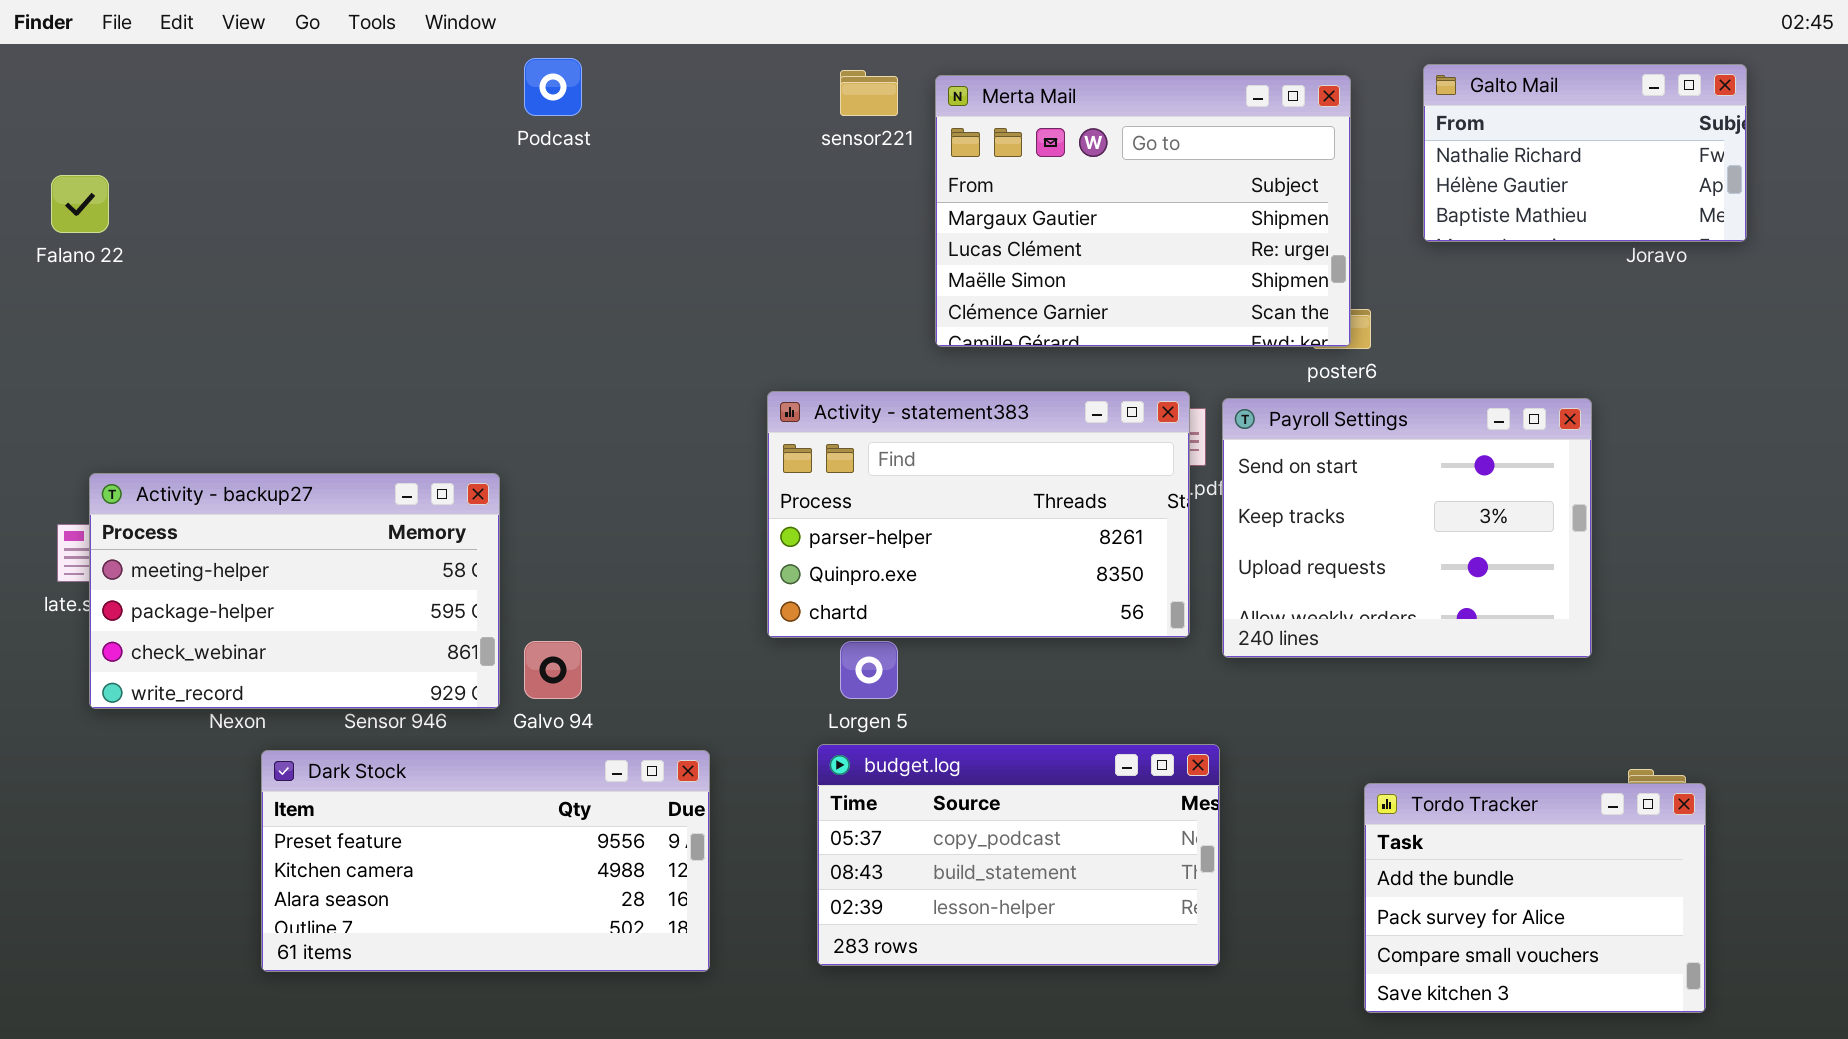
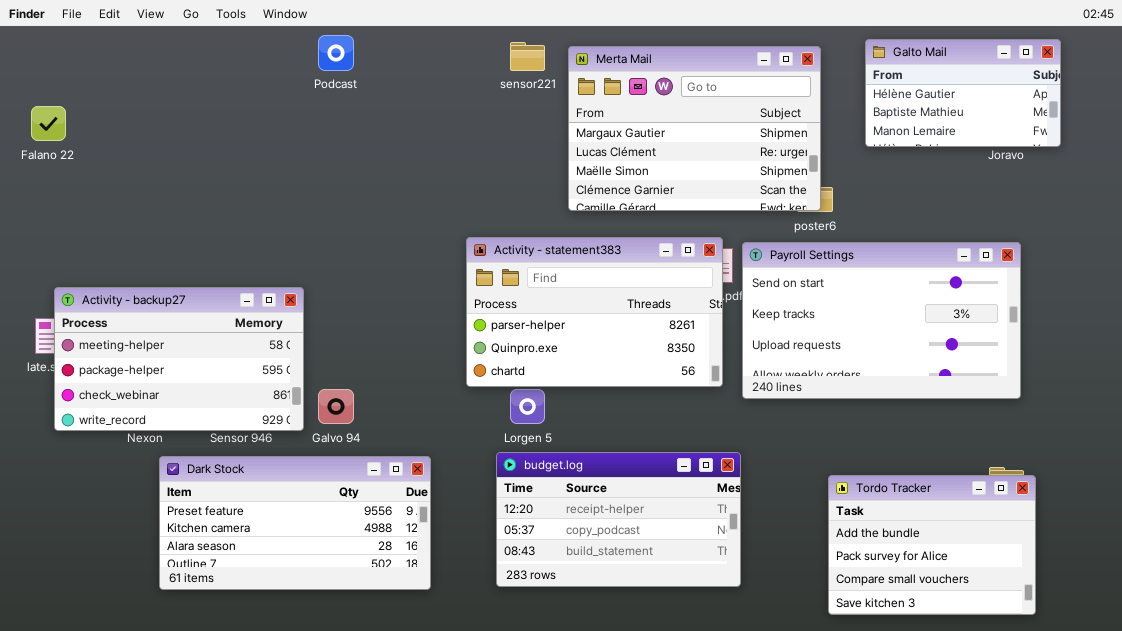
Galto Mail: [1423,64,1747,242] -> [865,39,1061,147], scrolled down 1 row
Payroll Settings: [1222,398,1592,658] -> [742,242,1021,399], resized
budget.log: [817,744,1220,966] -> [496,452,741,587], scrolled up 1 row

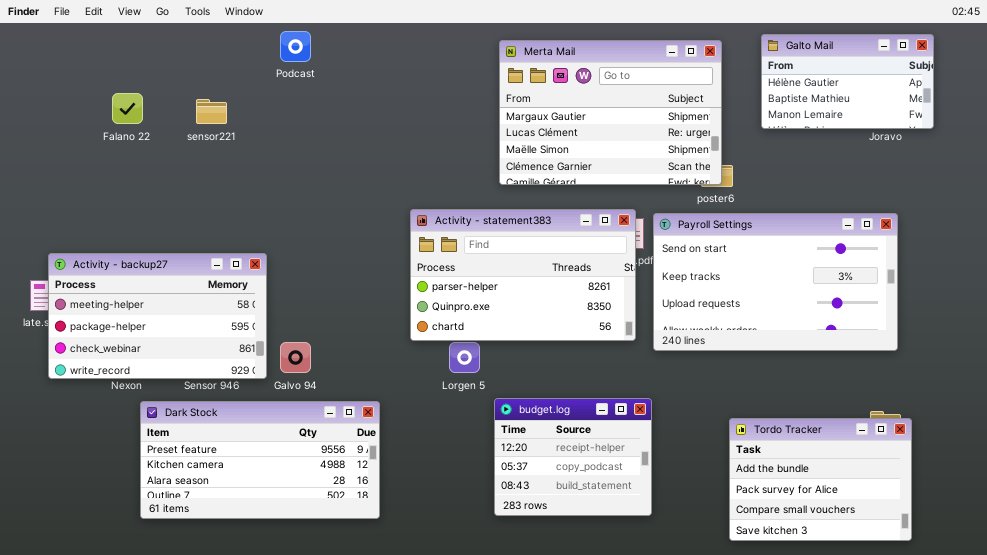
sensor221: [510,42,545,71] -> [196,99,227,124], moved
Falano 22: [31,106,66,141] -> [112,93,143,124], moved
budget.log: [496,452,741,587] -> [494,398,652,516], resized

